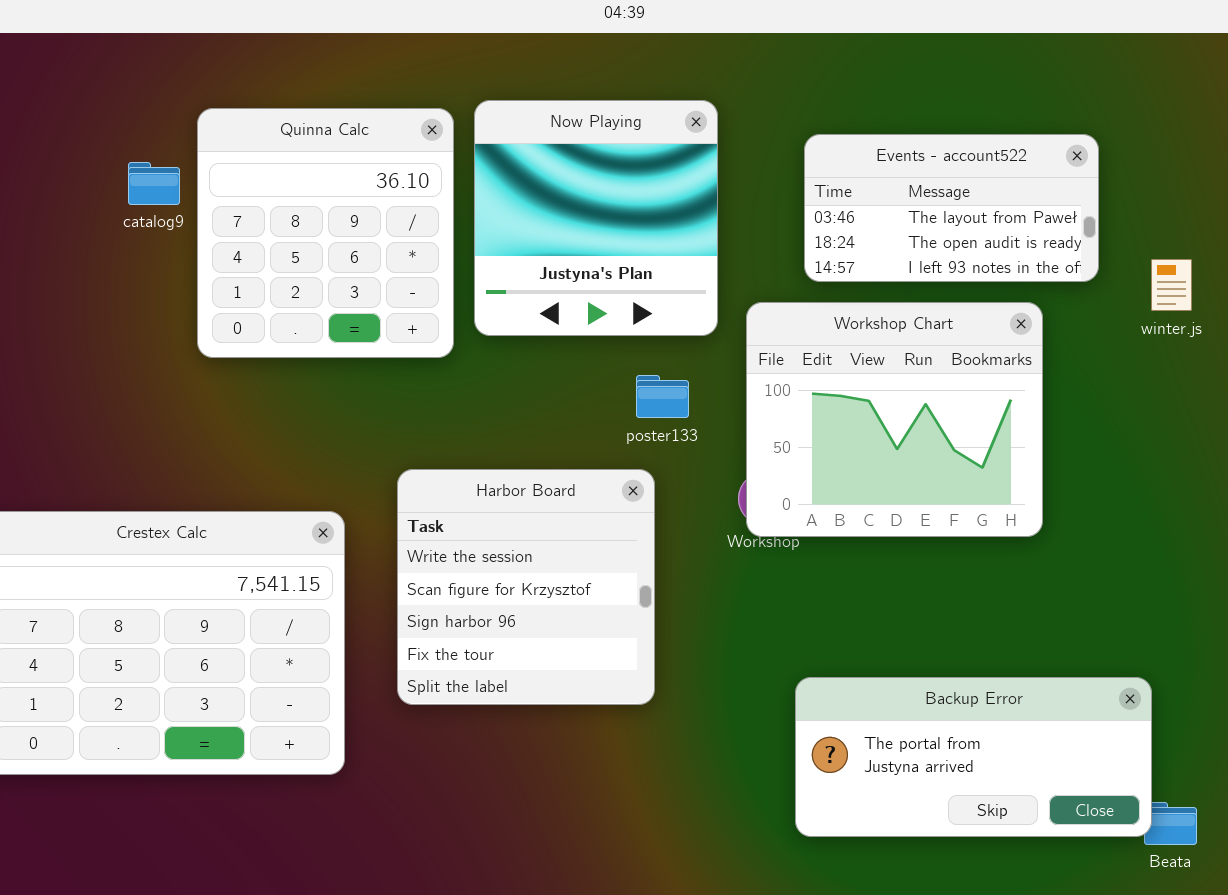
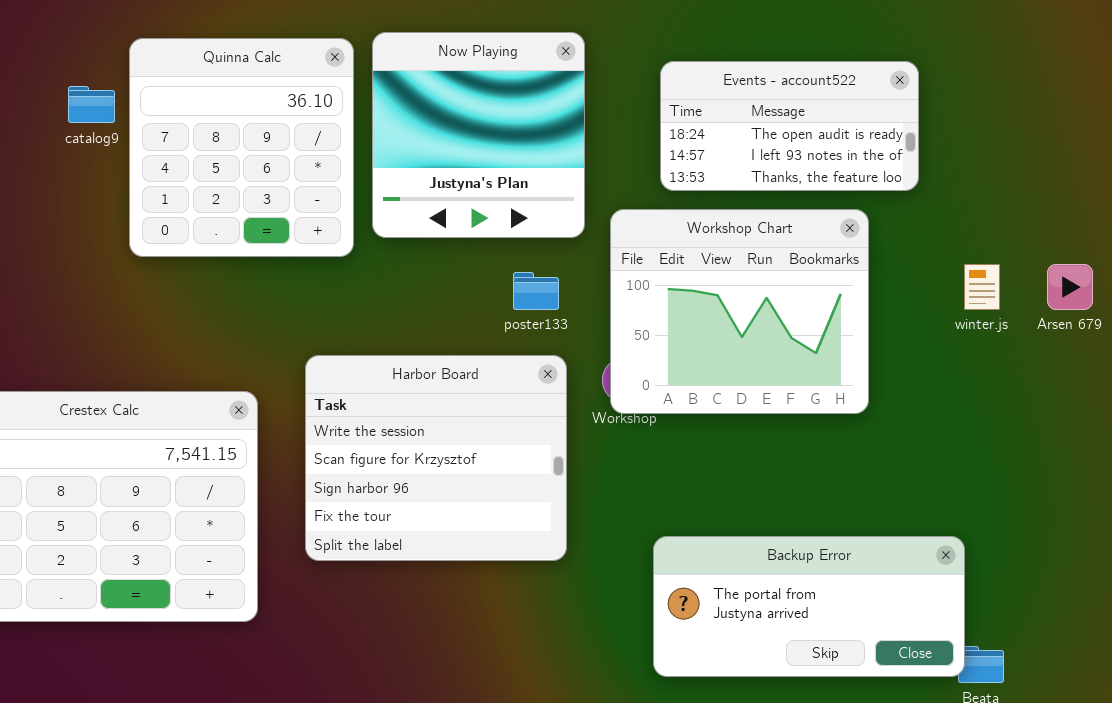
Events - account522: [804,134,1099,282] -> [660,61,919,191], scrolled down 1 row
winter.js: [1151,259,1192,311] -> [964,264,1000,310], moved
Harbor Board: [397,469,655,705] -> [305,355,567,561], resized

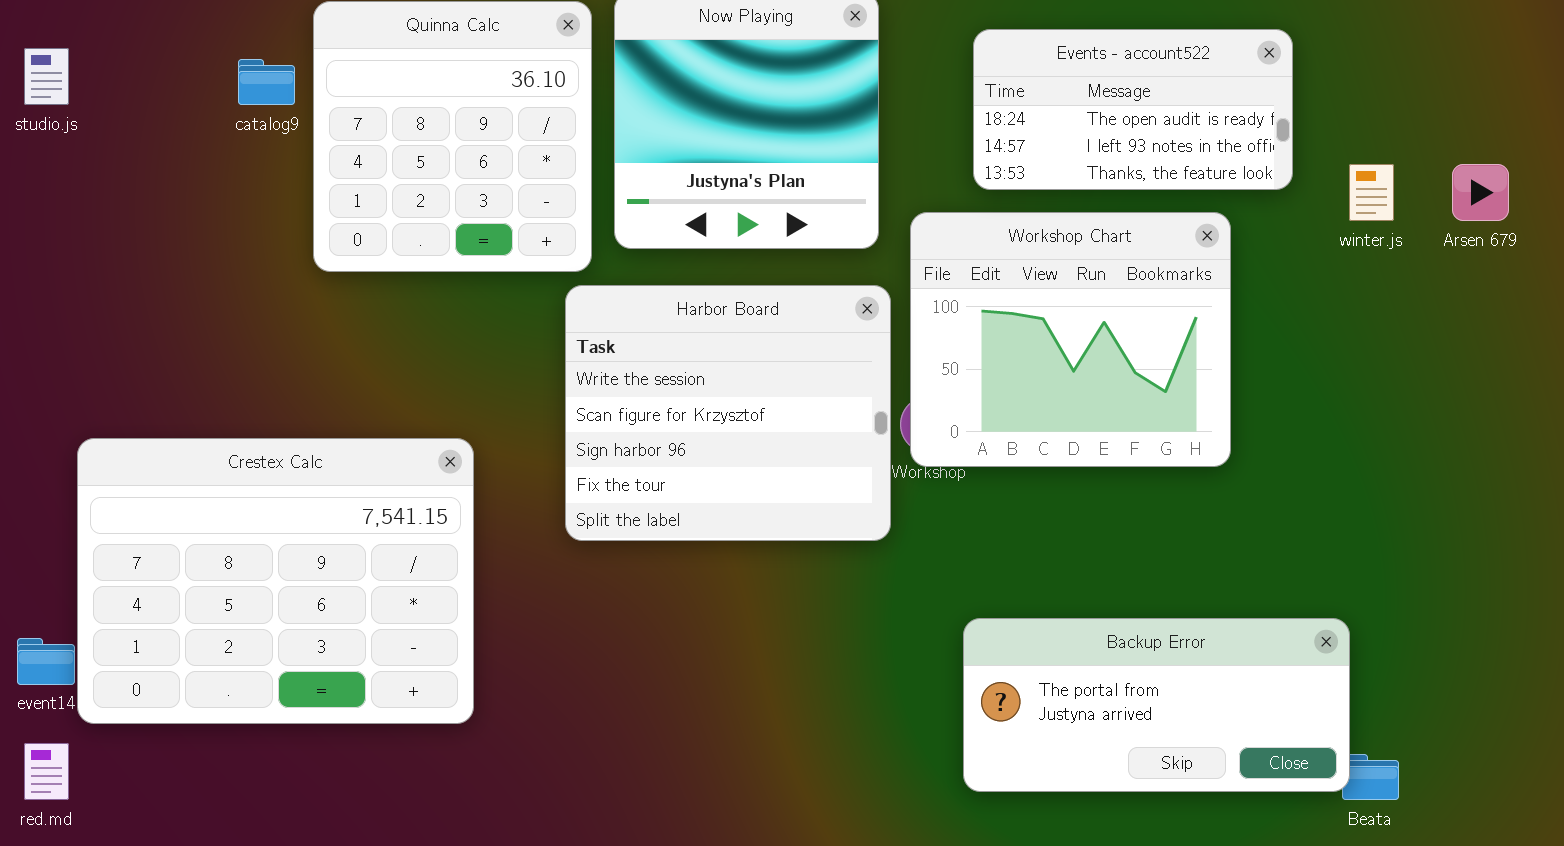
winter.js: [964,264,1000,310] -> [1349,164,1394,221], moved
Arsen 679: [1047,264,1093,310] -> [1452,164,1509,221], moved
Harbor Board: [305,355,567,561] -> [565,285,891,541], moved

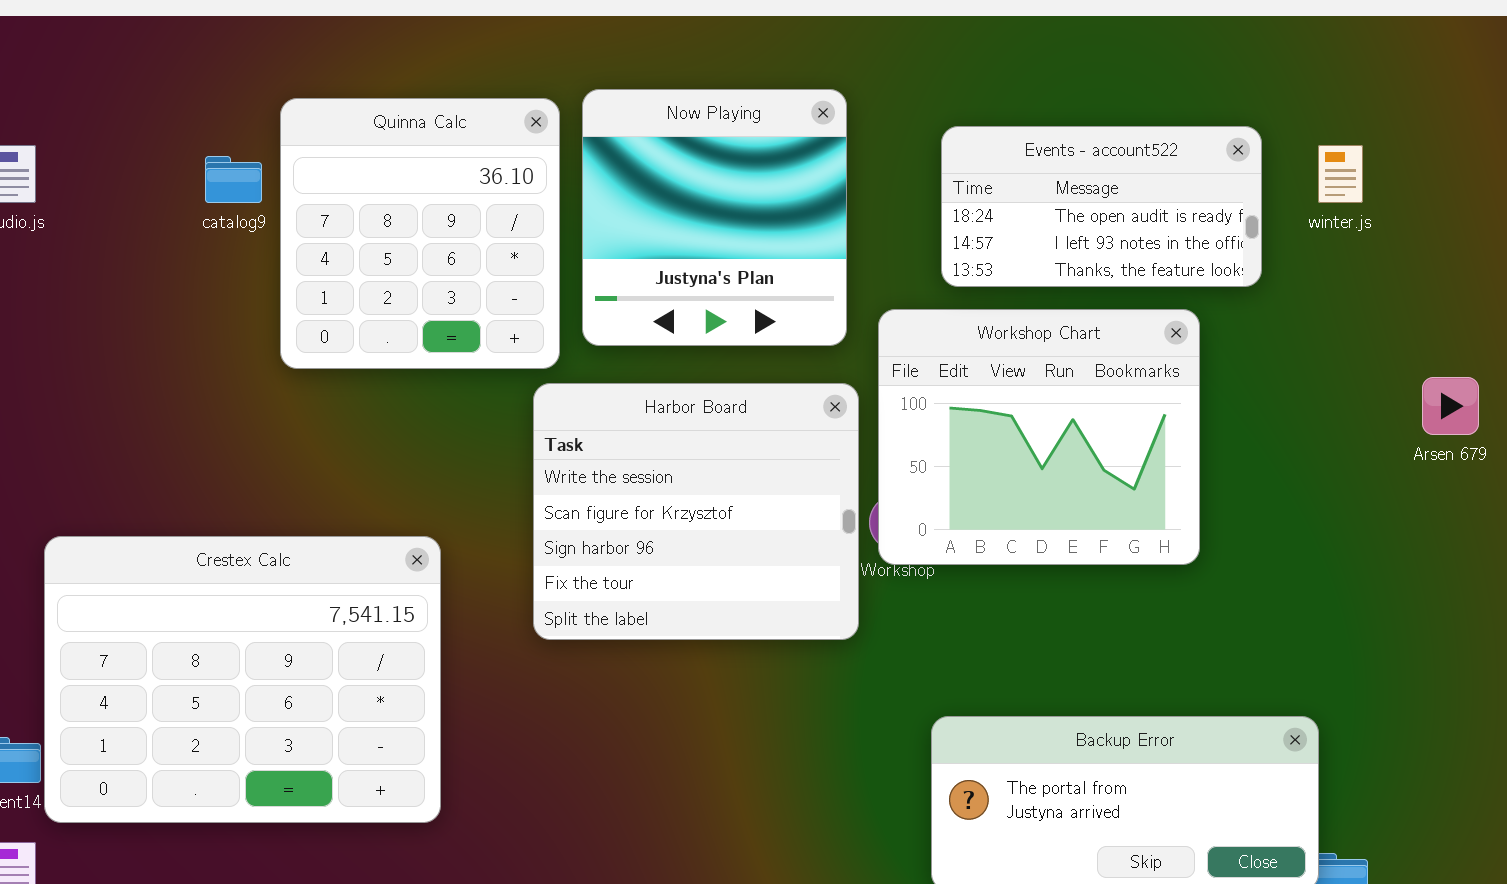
winter.js: [1349,164,1394,221] -> [1318,145,1363,203], moved
Arsen 679: [1452,164,1509,221] -> [1422,377,1479,435], moved

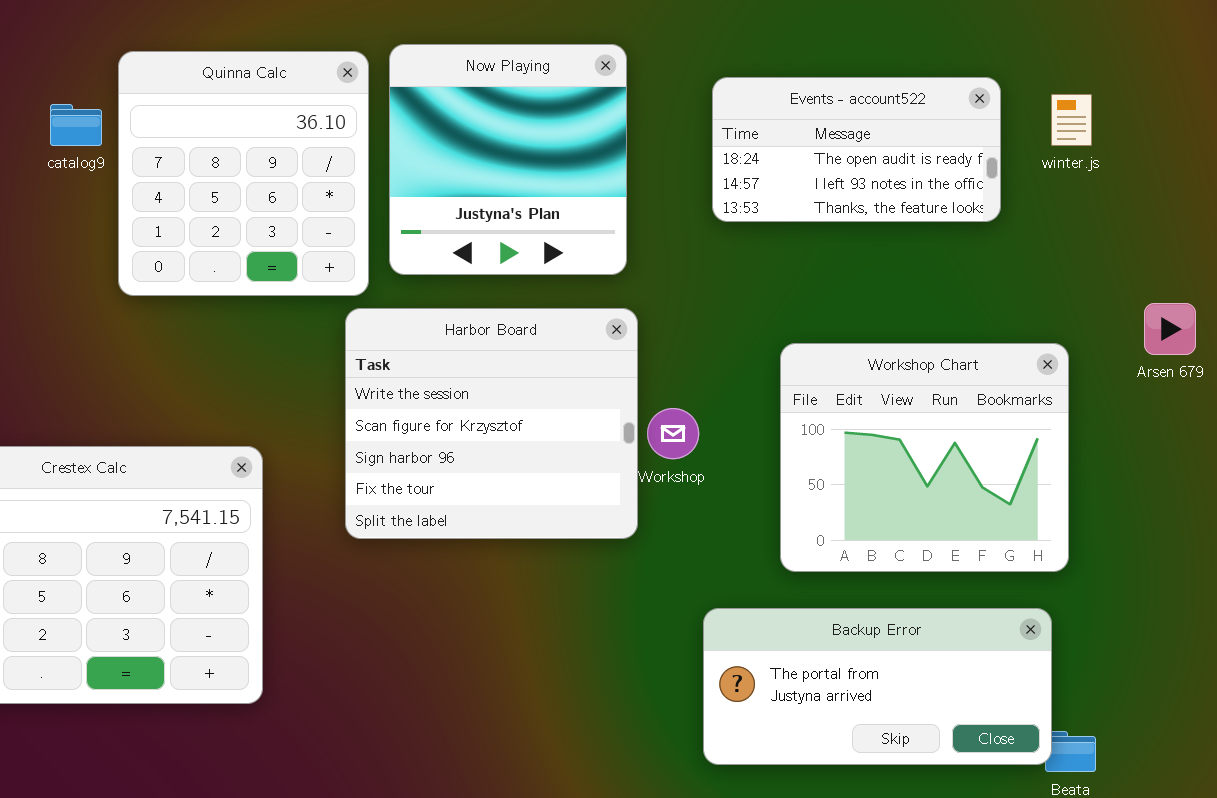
Workshop Chart: [878,309,1200,565] -> [780,343,1069,572], moved

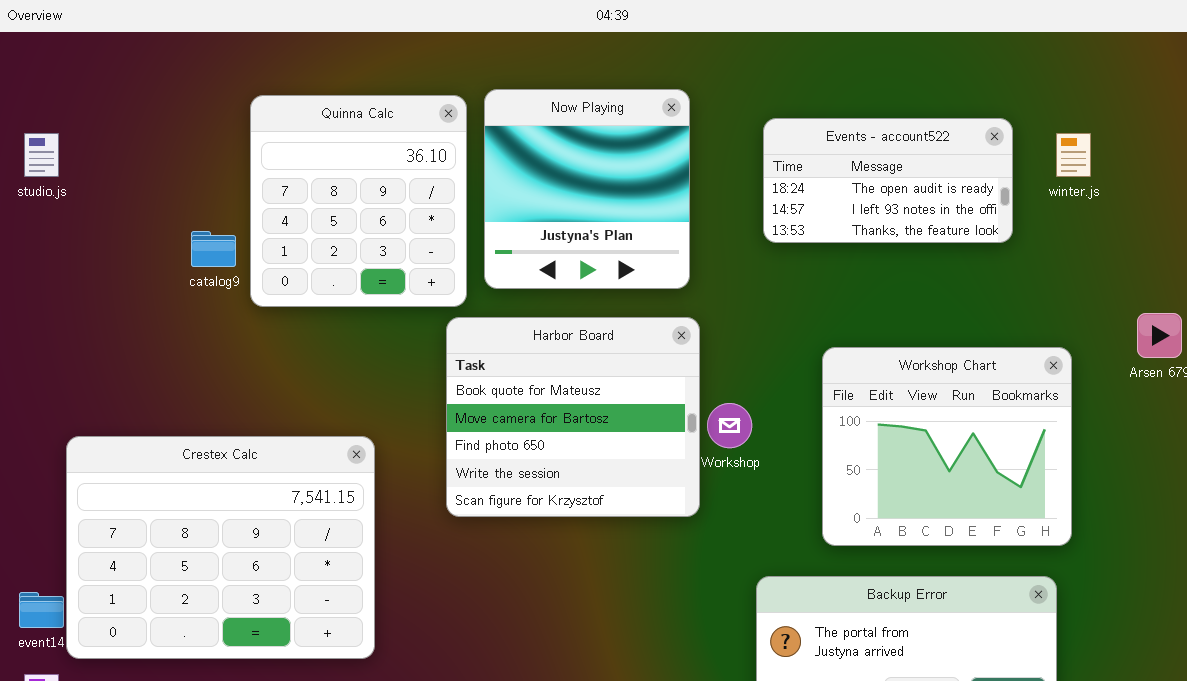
catalog9: [50,104,102,146] -> [191,231,236,267], moved
Harbor Board: [345,308,638,539] -> [446,317,700,517], scrolled up 3 rows

